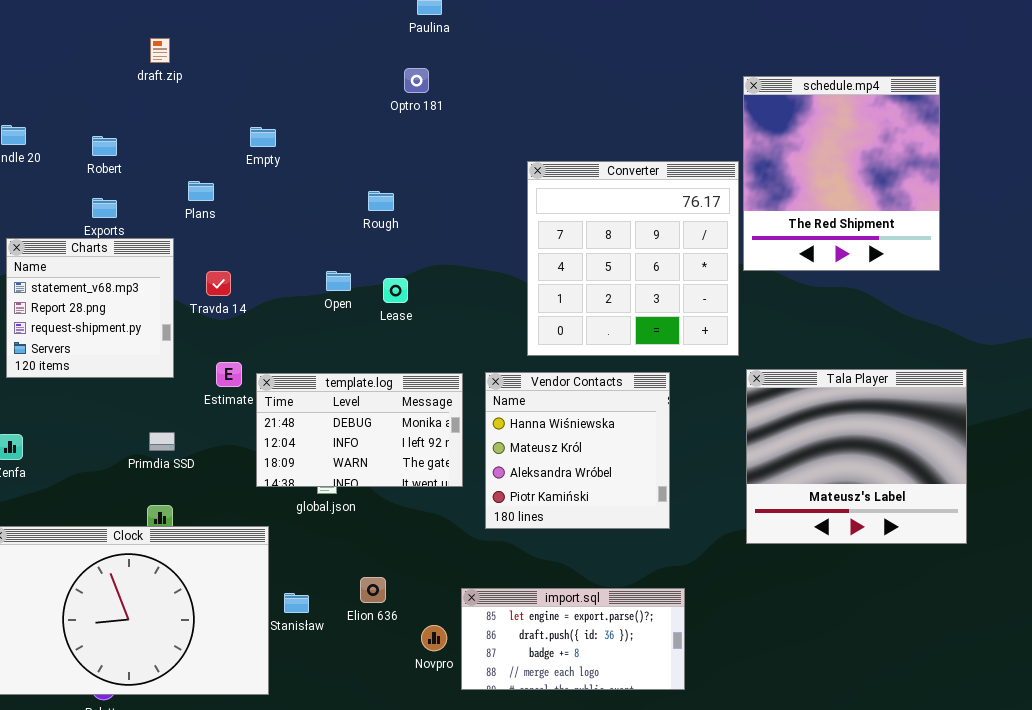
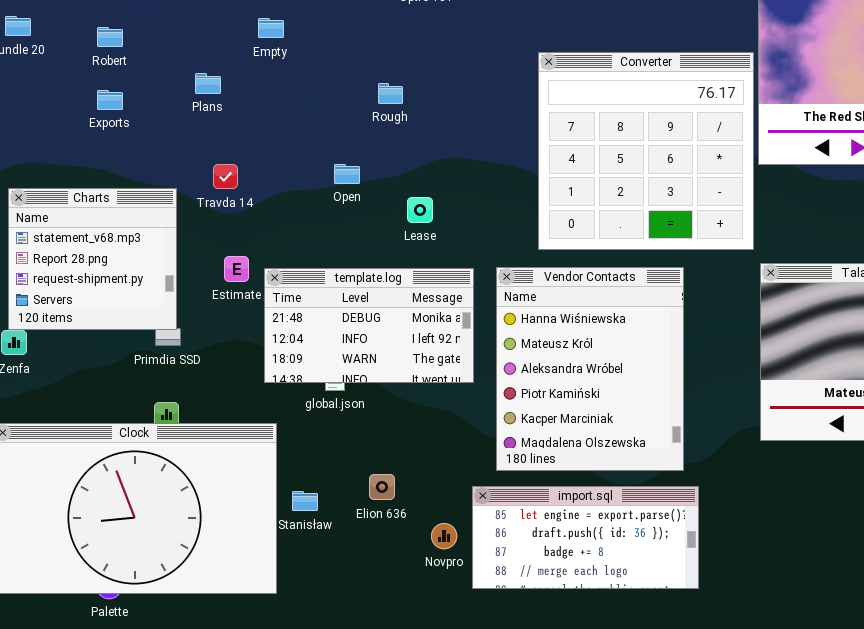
Charts: [6,238,174,378] -> [8,188,177,330], moved
Lease: [383,278,408,303] -> [407,197,433,223], moved
Vendor Contacts: [485,372,670,529] -> [496,267,684,471], resized

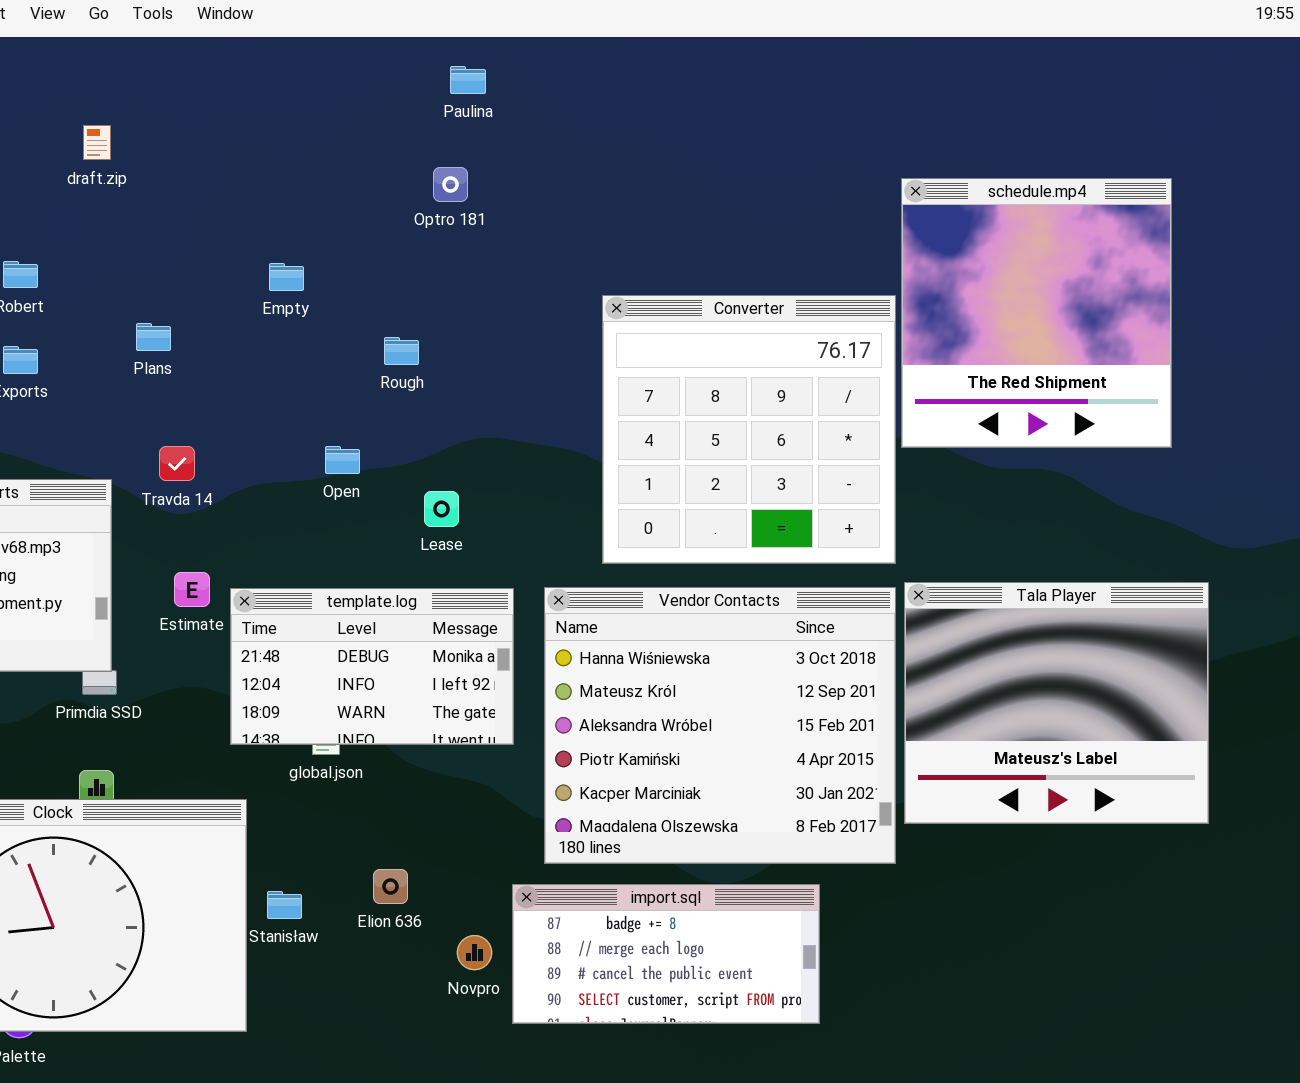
Empty: [258,18,284,38] -> [269,263,304,291], moved
Vendor Contacts: [496,267,684,471] -> [544,587,896,864], resized
import.sql: [472,486,699,589] -> [512,884,820,1024], scrolled down 2 rows

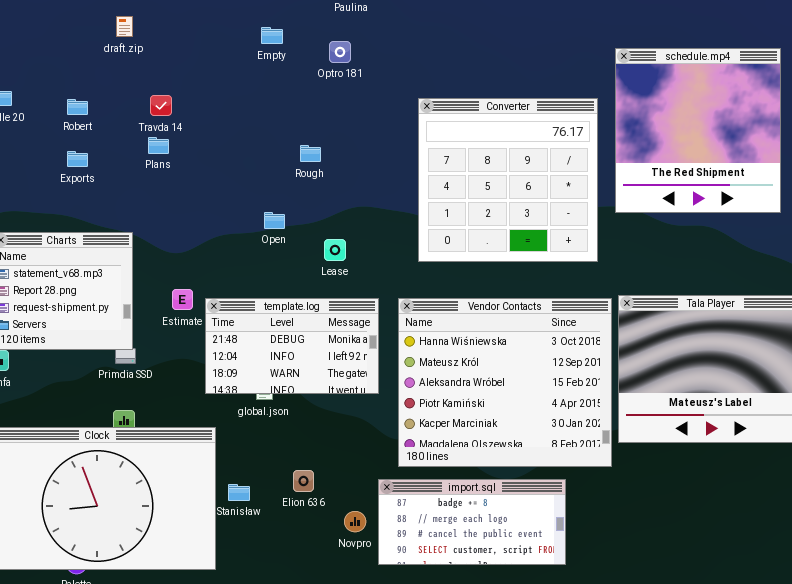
Empty: [269,263,304,291] -> [261,27,283,44], moved
Converter: [602,295,896,564] -> [418,98,598,262], moved
Travda 14: [159,446,195,481] -> [150,95,172,116], moved

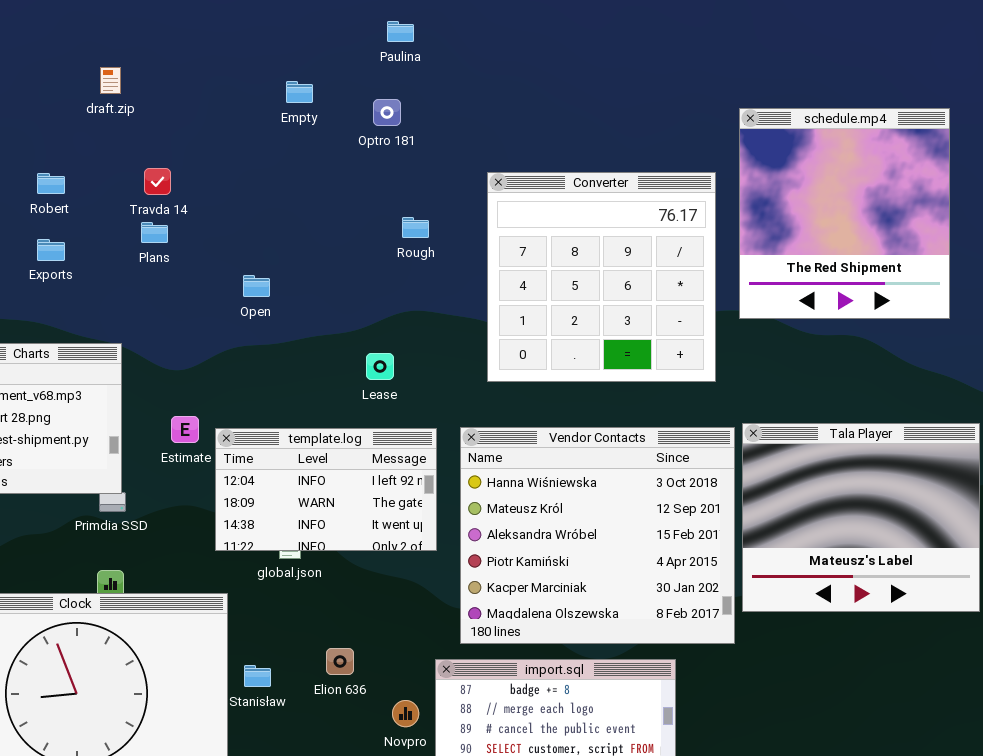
Rough: [300,145,321,162] -> [402,217,429,238], moved
Open: [264,212,285,229] -> [243,275,270,297], moved
template.log: [205,298,379,394] -> [215,428,437,551], scrolled down 1 row

